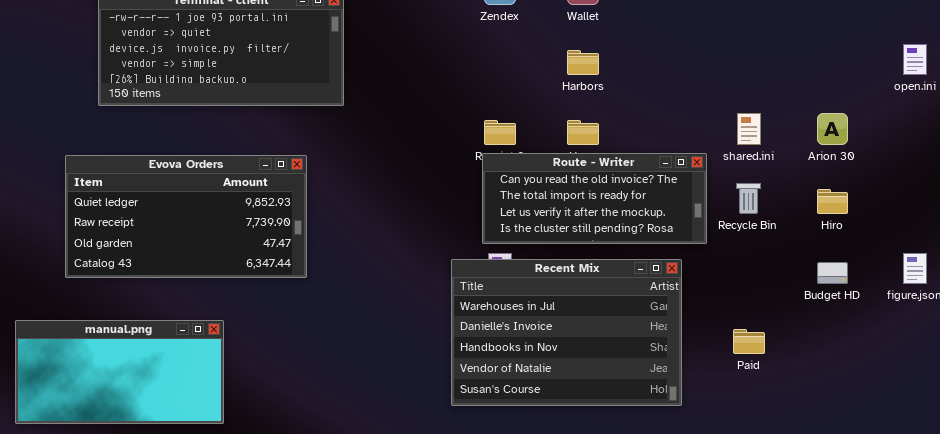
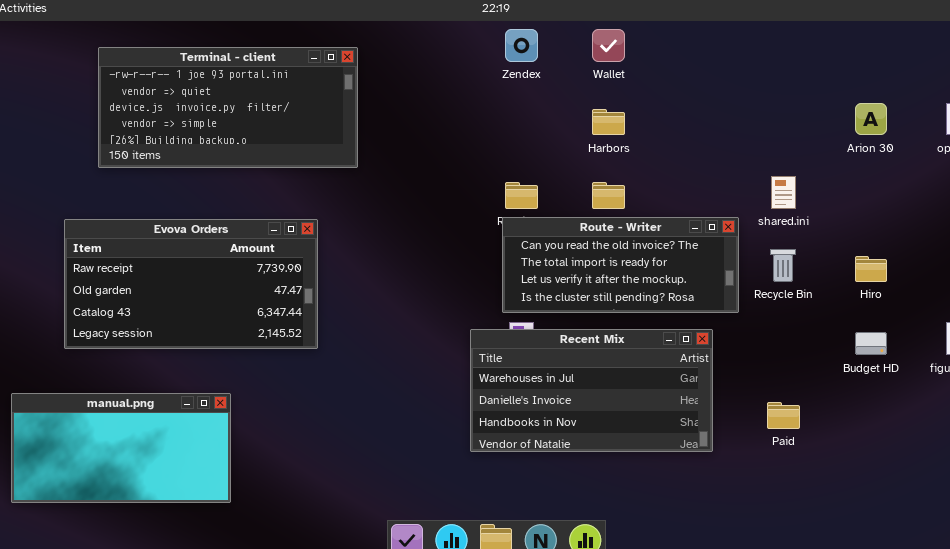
Arion 30: [817,113,848,145] -> [855,103,887,135], moved
Evova Orders: [65,155,307,278] -> [64,219,318,349], scrolled down 1 row
Recent Mix: [451,259,682,406] -> [470,329,713,452], resized

